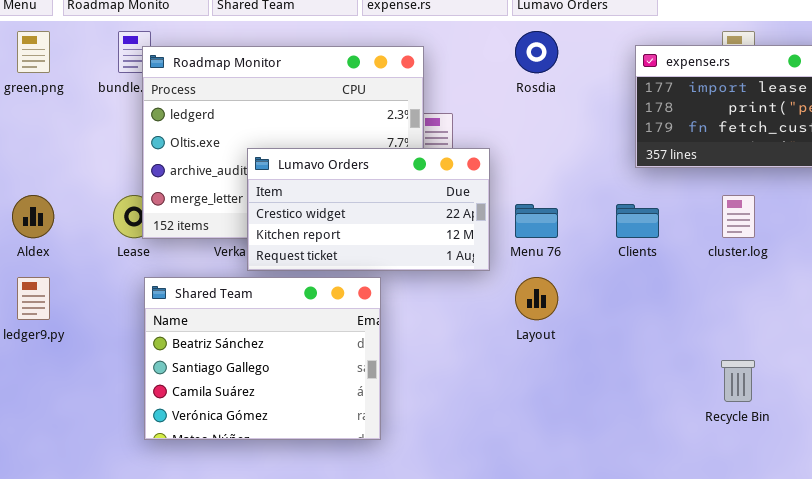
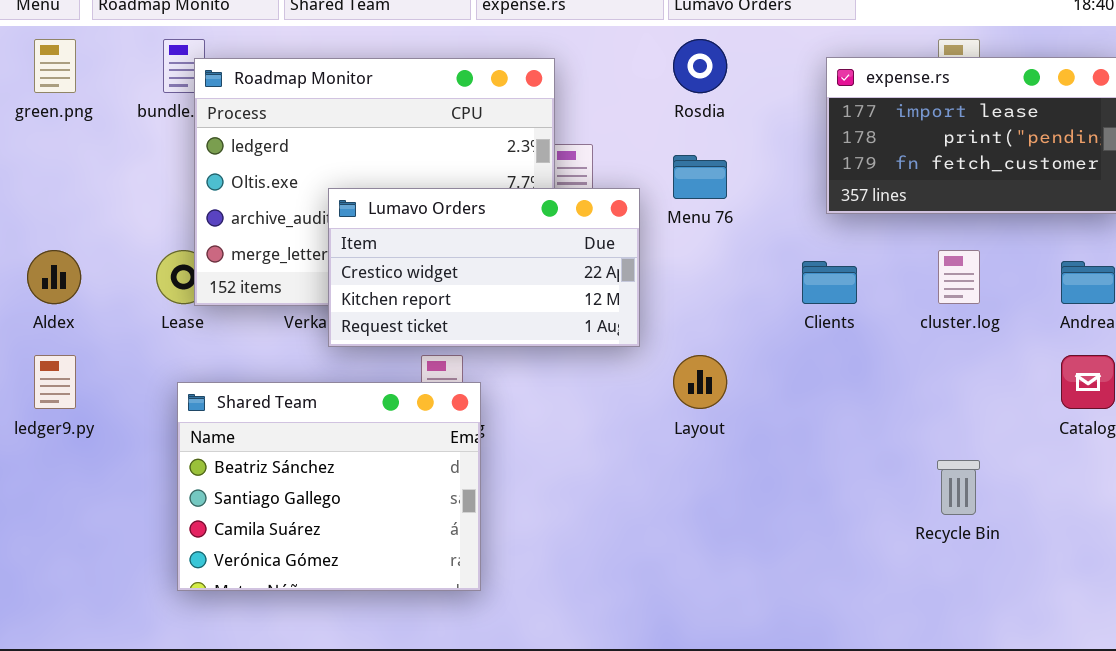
Menu 76: [515,204,558,238] -> [673,155,727,199], moved
Shared Team: [144,277,381,440] -> [177,382,481,591], moved

